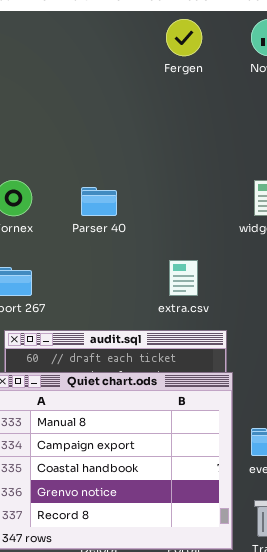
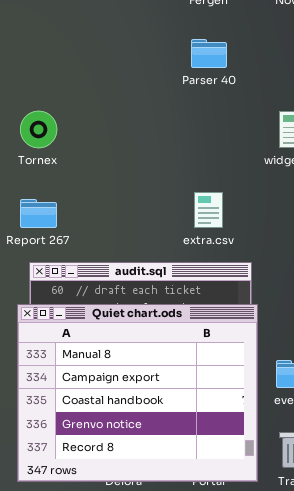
Parser 40: [81,187,117,216] -> [191,39,227,68], moved

